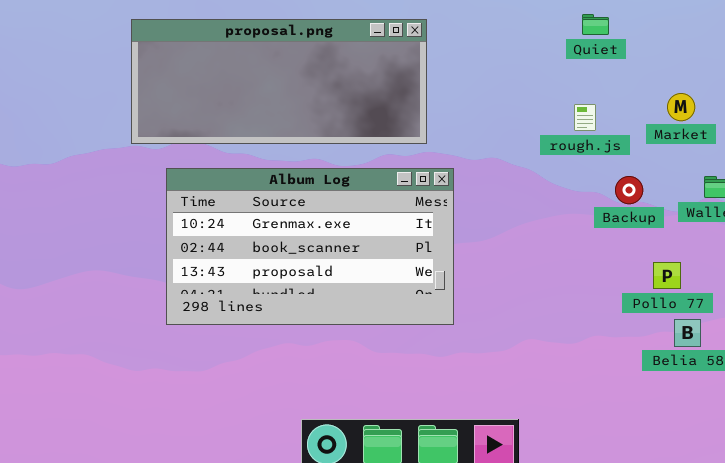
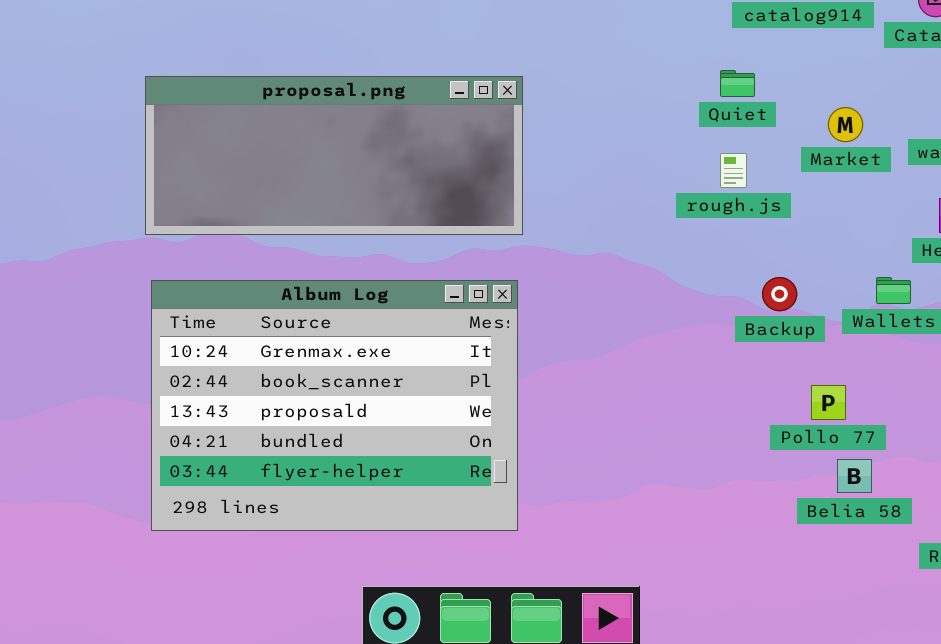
Market: [667,93,695,121] -> [828,107,863,142], moved
rough.js: [574,104,596,131] -> [720,153,747,188], moved
Album Log: [166,168,454,325] -> [151,280,518,531], moved, resized

